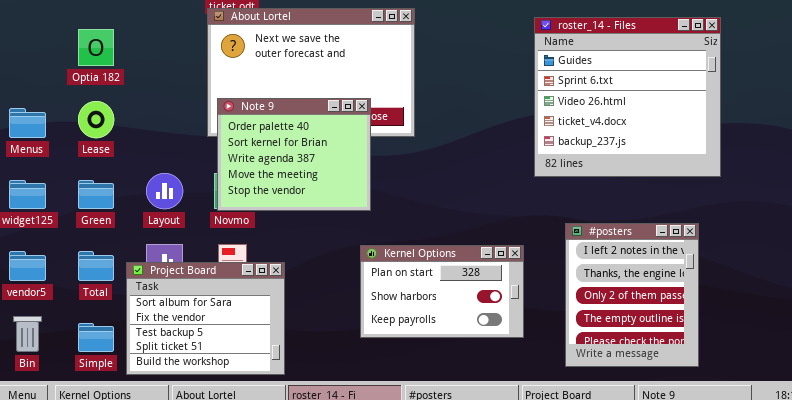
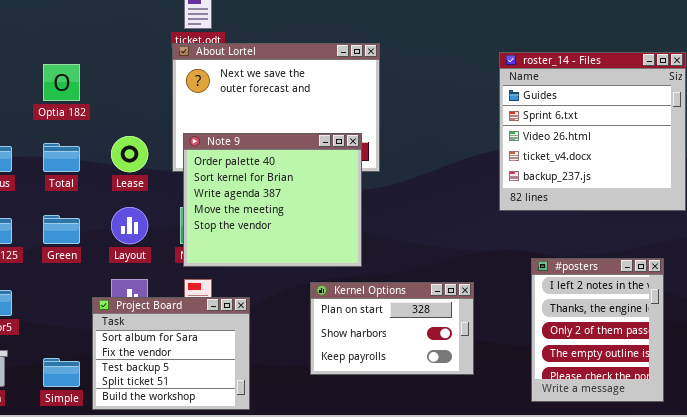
Note 9: [217,98,371,211] -> [183,133,362,267], resized
Lease: [78,101,114,138] -> [111,136,148,172], moved
Kernel Options: [360,245,524,338] -> [310,282,474,375], moved
Total: [78,251,114,281] -> [43,143,80,172], moved

